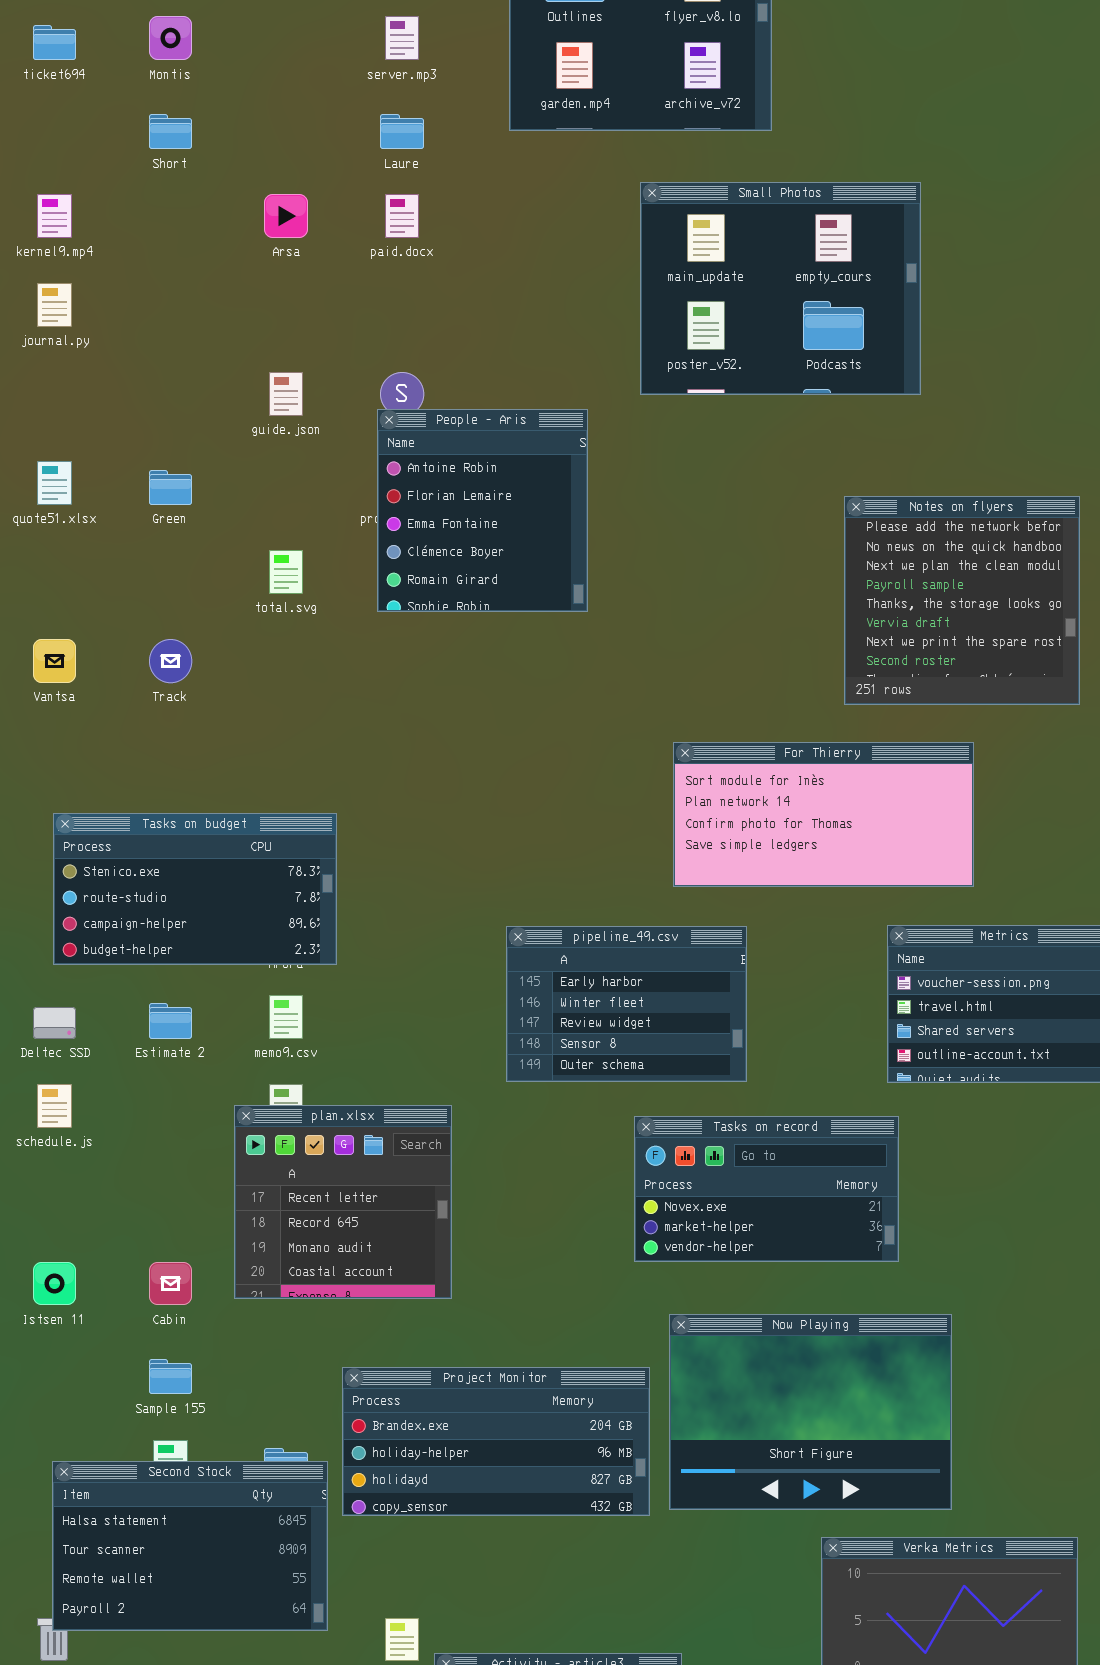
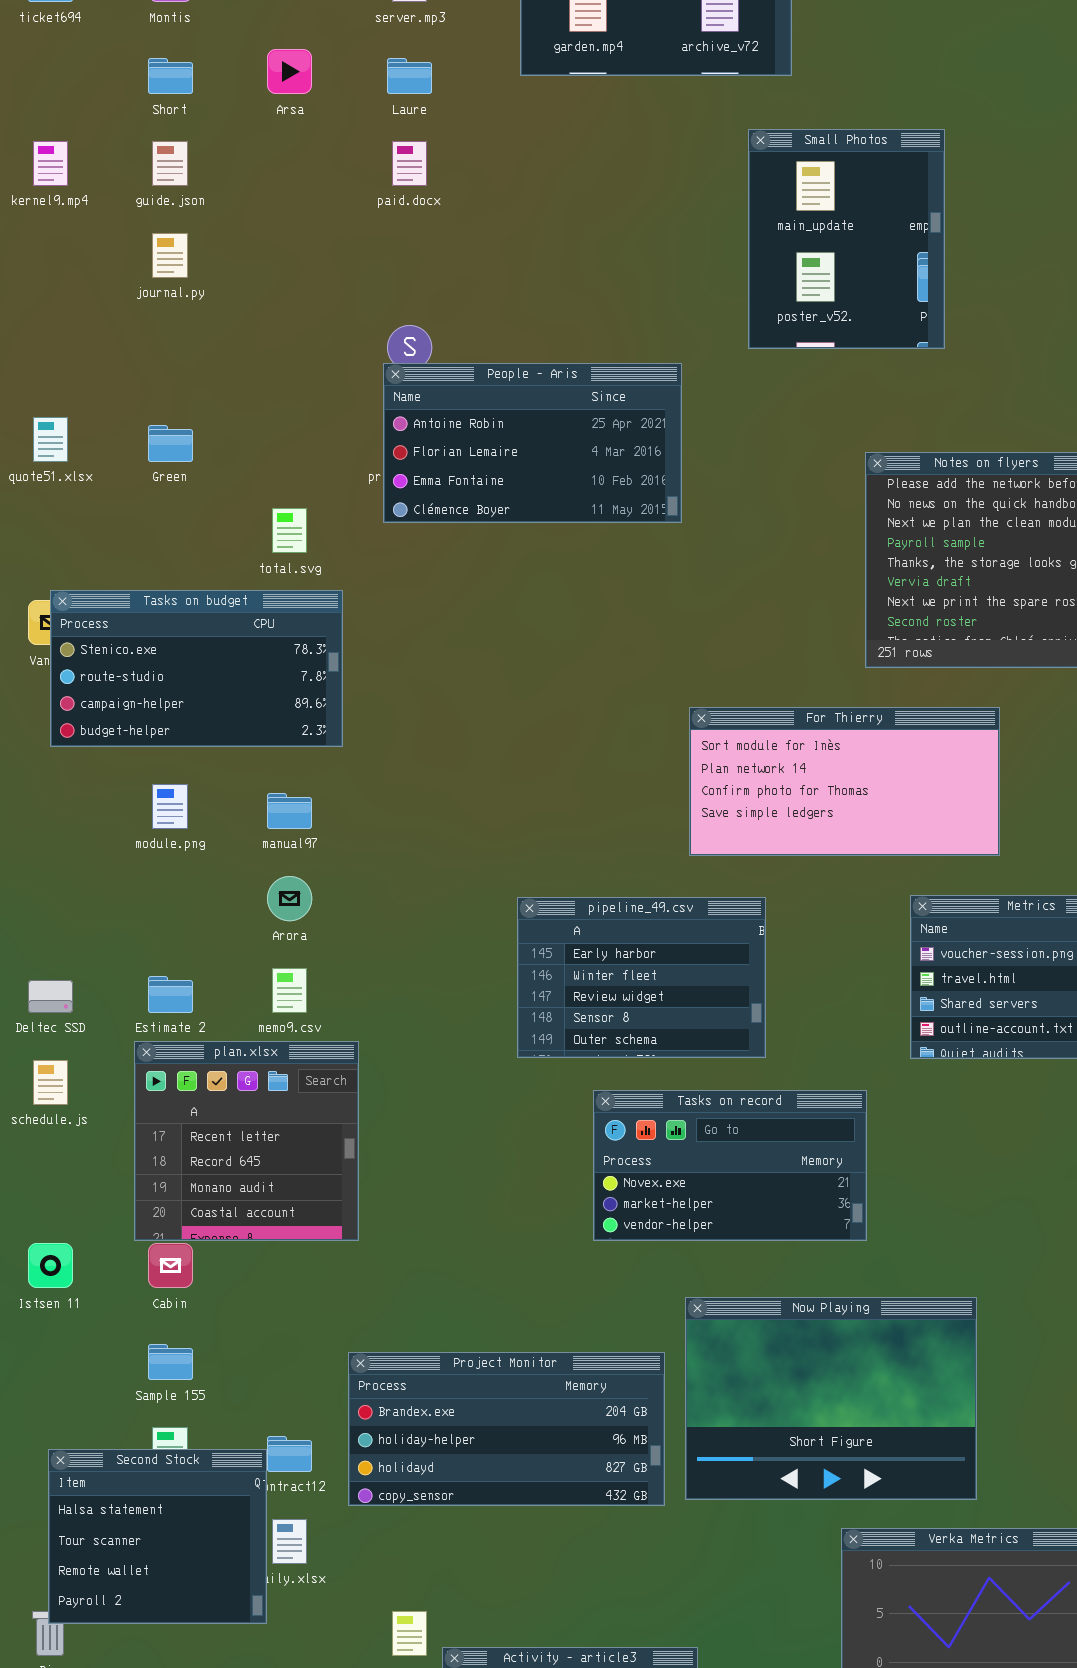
Small Photos: [640,182,921,395] -> [748,129,945,349], resized
Arsa: [264,194,308,238] -> [267,49,312,94], moved
journal.py: [37,283,72,327] -> [152,233,188,278], moved
guide.json: [269,372,303,416] -> [152,141,188,186], moved
People - Aris: [377,409,588,612] -> [383,363,682,523], resized
Tasks on budget: [53,813,337,965] -> [50,590,343,747], moved
plan.xlsx: [234,1105,452,1299] -> [134,1041,359,1241], moved
Tasks on record: [634,1116,899,1262] -> [593,1090,867,1241], moved
Second Stock: [52,1461,328,1631] -> [48,1449,267,1624], resized

